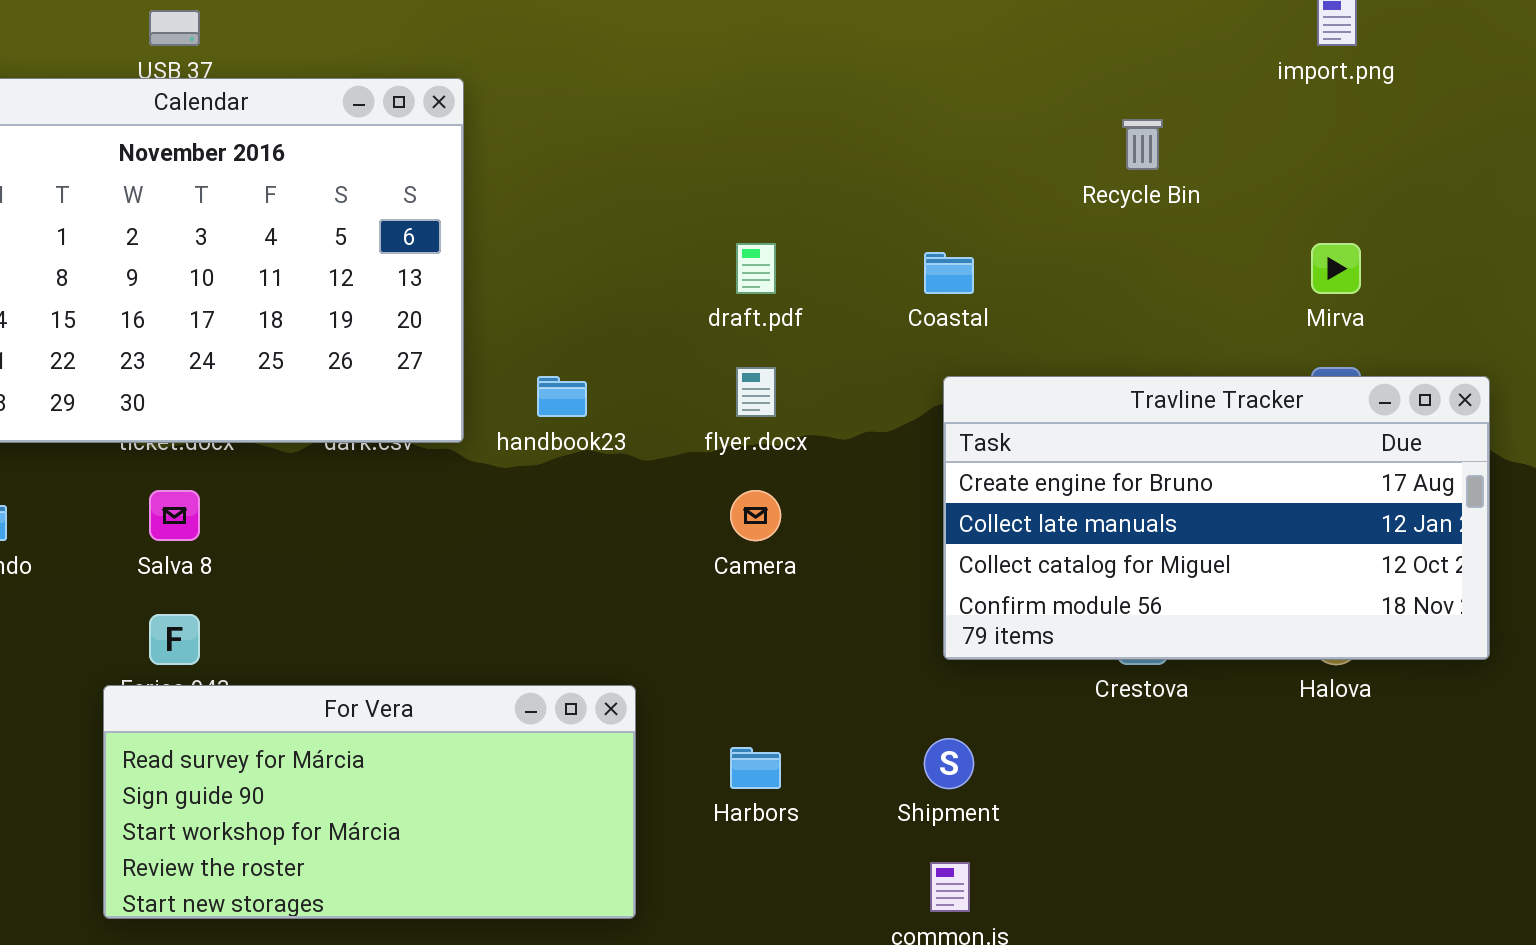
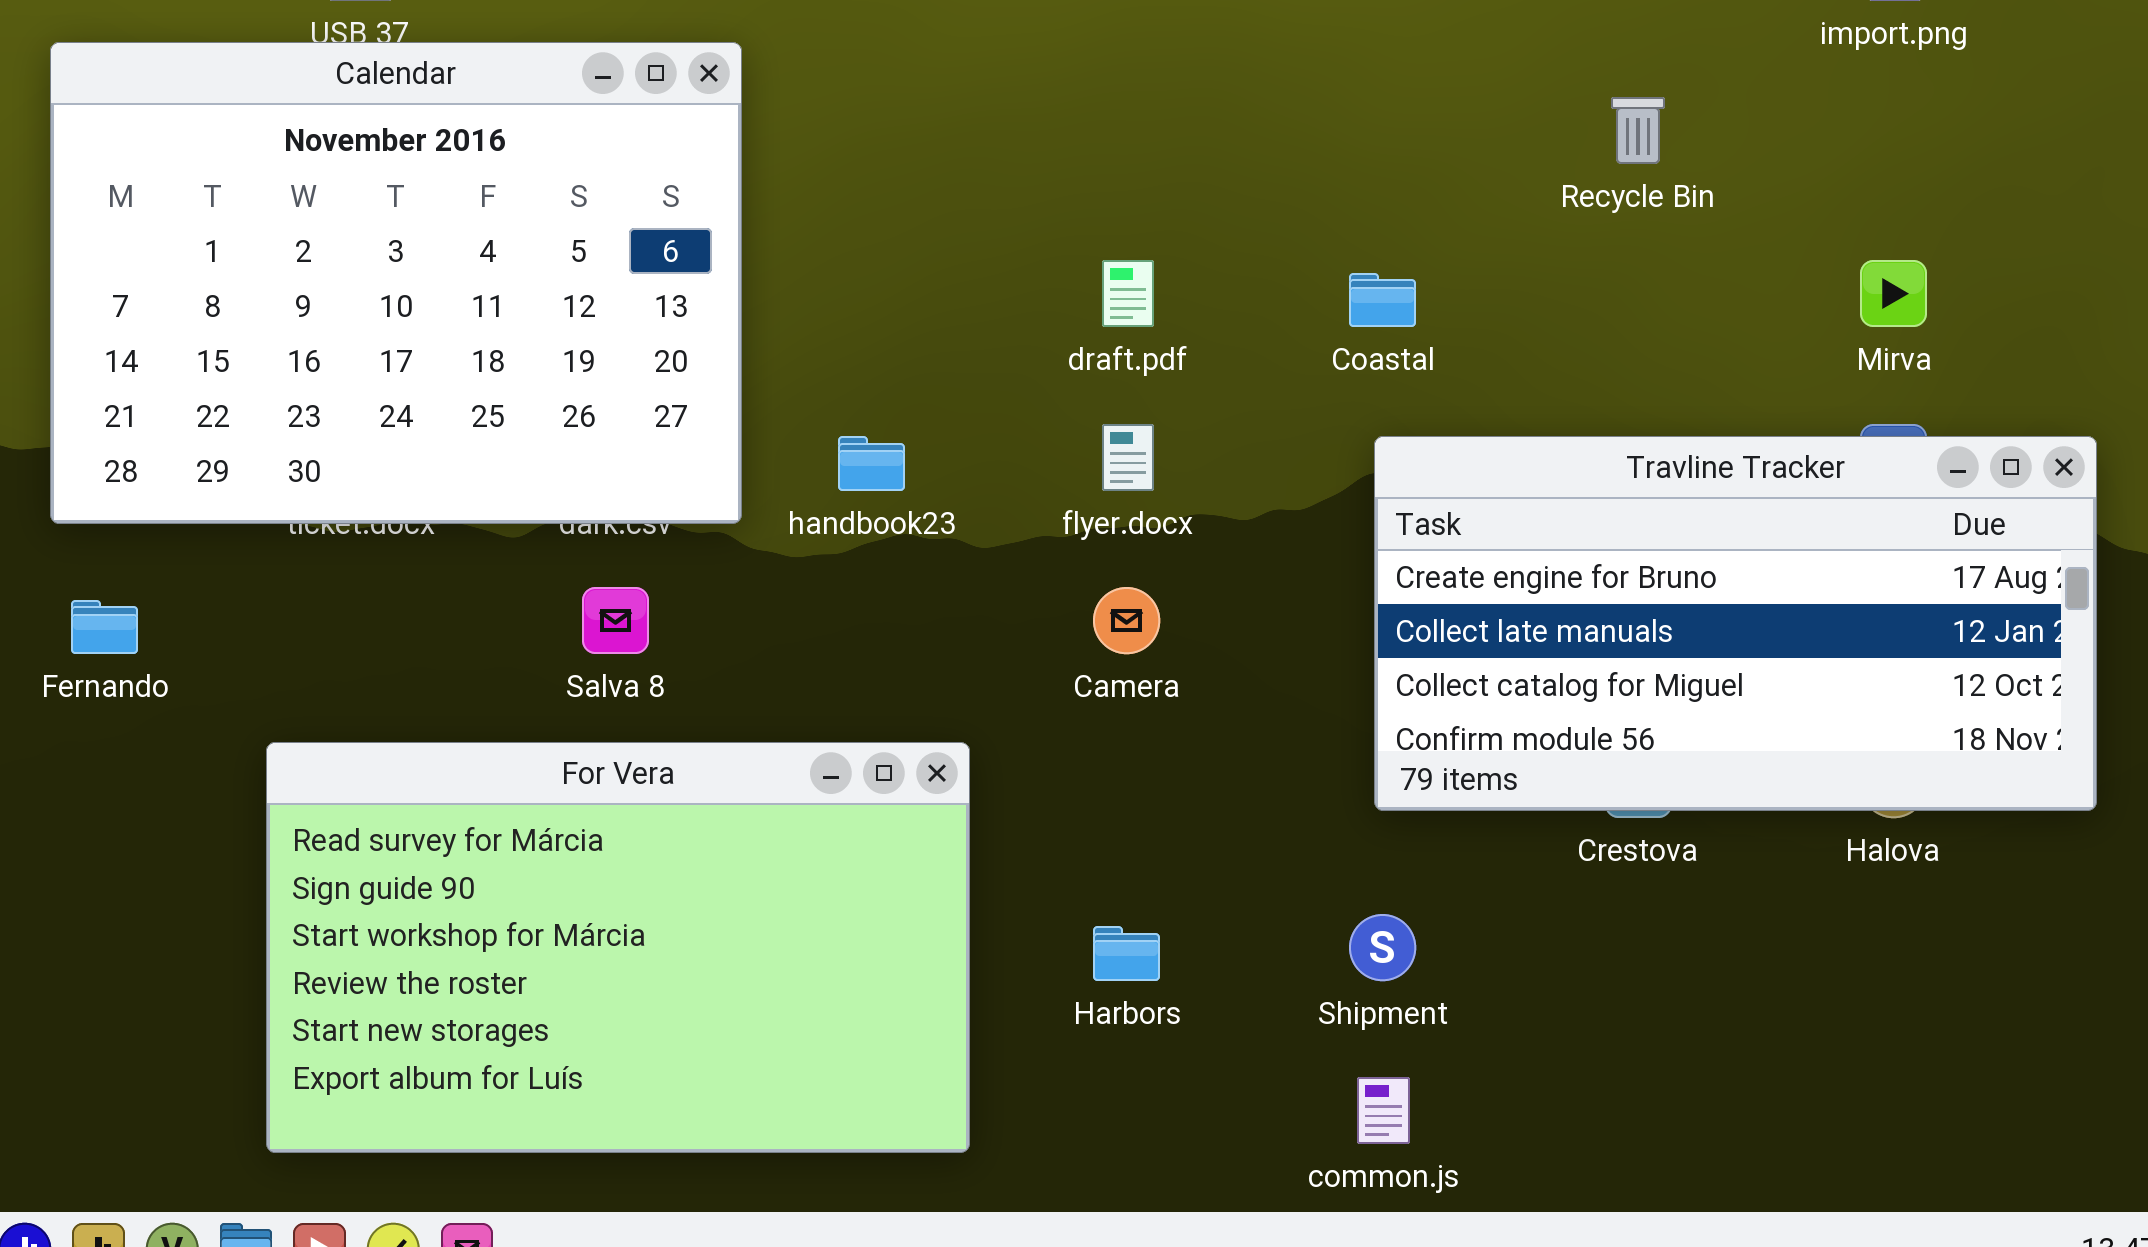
Salva 8: [149,490,200,541] -> [582,587,649,654], moved
For Vera: [103,685,636,919] -> [266,742,970,1153], resized

